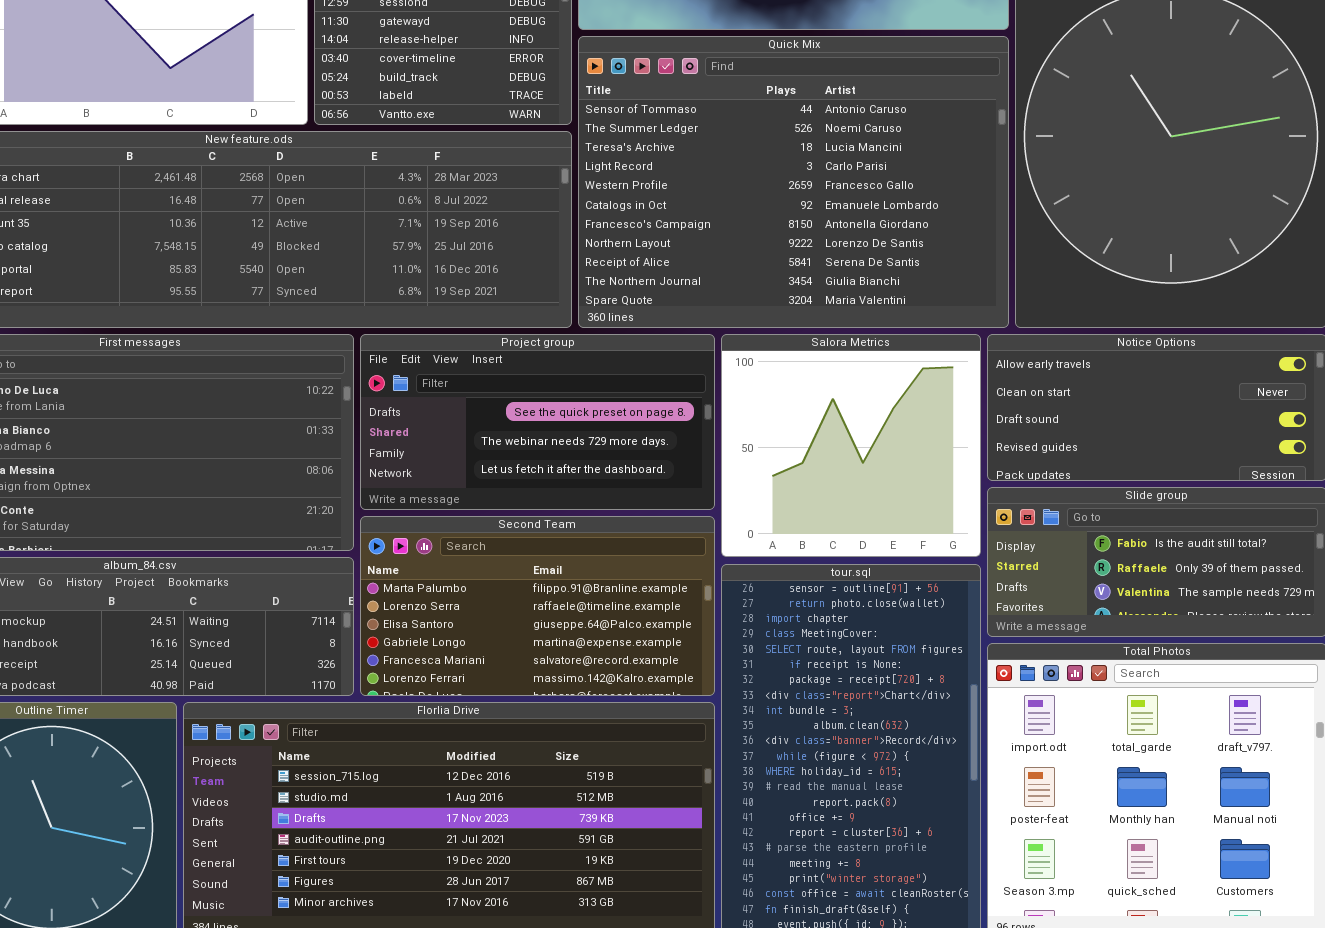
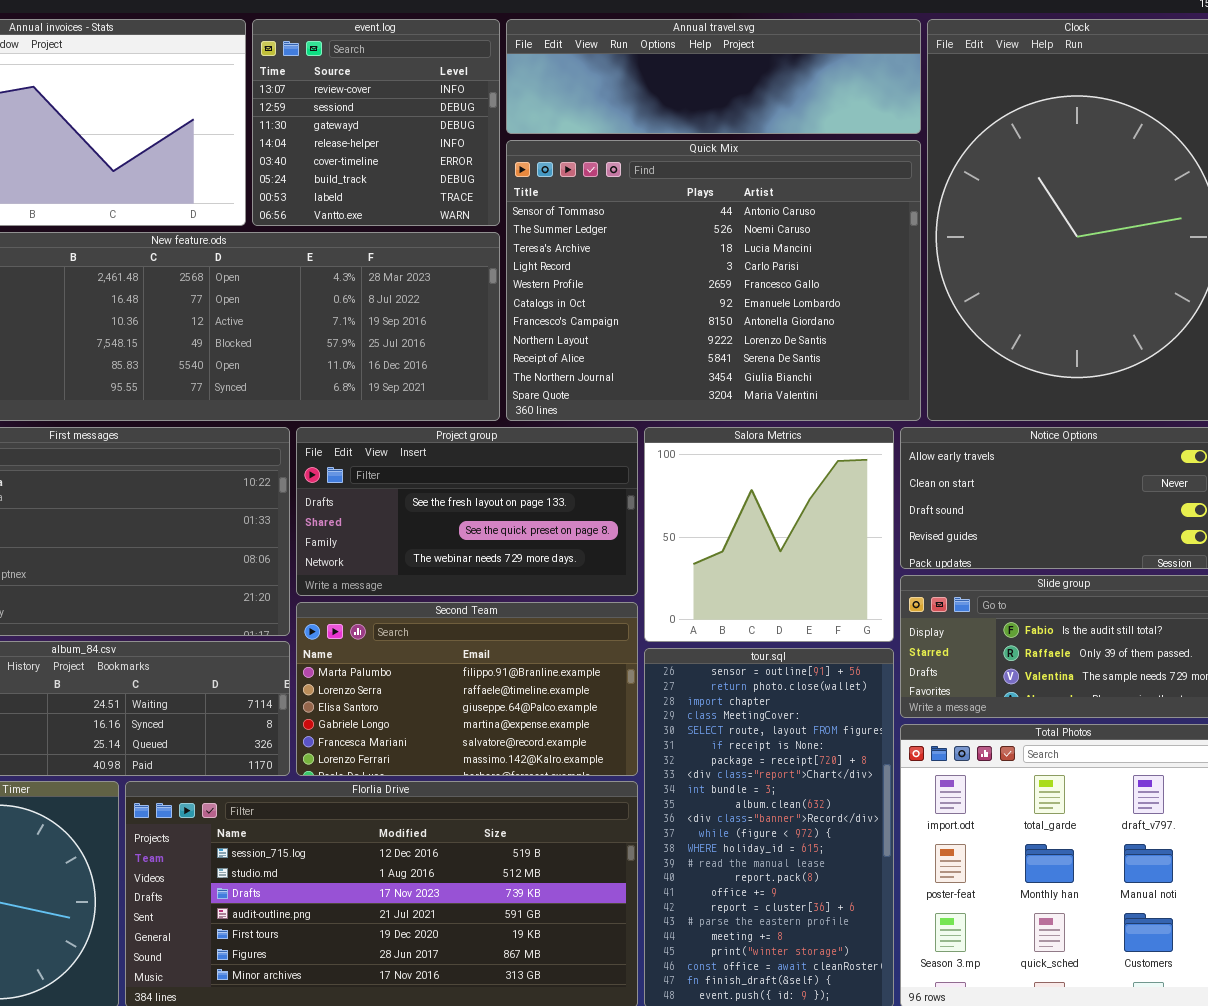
Project group: [360,334,715,510] -> [296,427,638,596], scrolled up 1 row

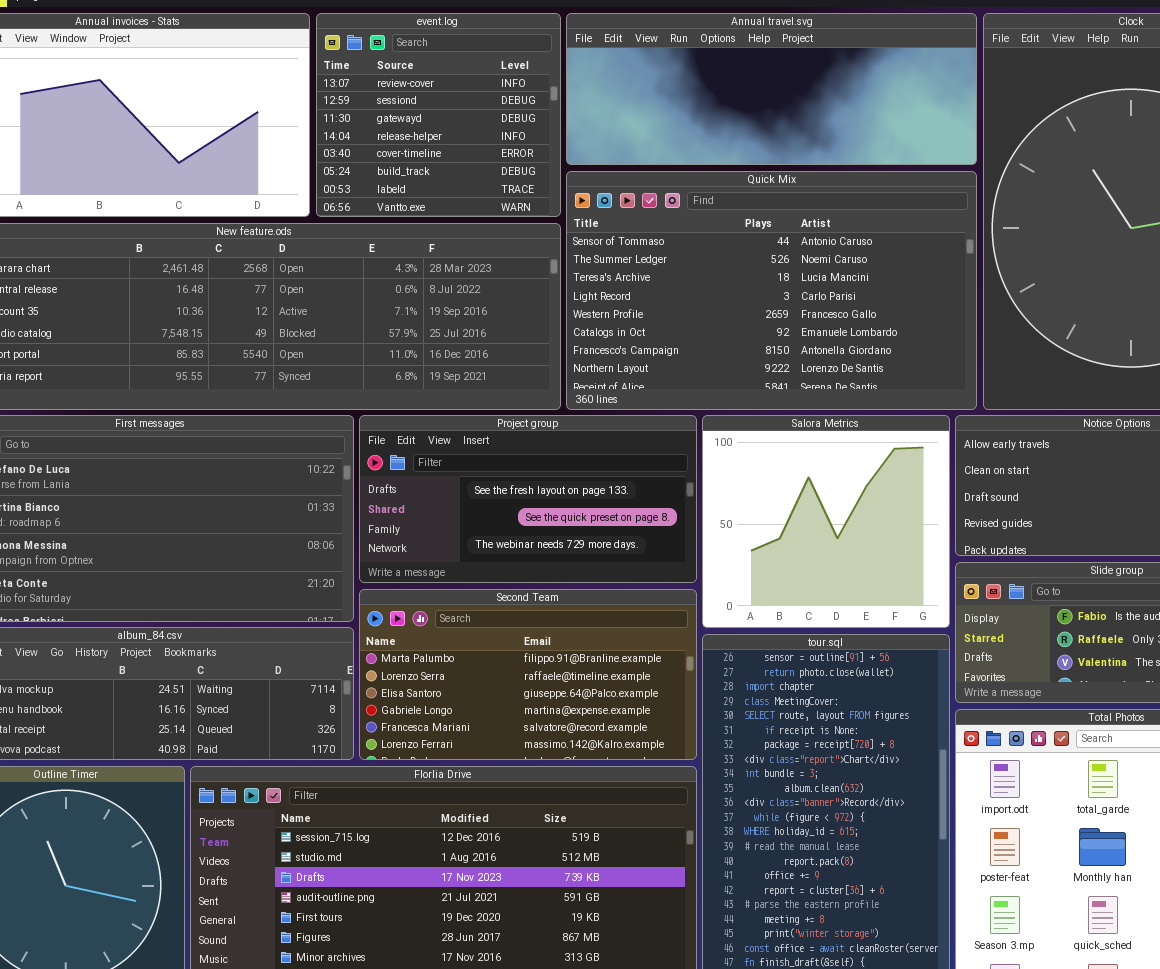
Annual travel.svg: [506,19,921,134] -> [566,13,977,165], resized
Quick Mix: [506,140,921,421] -> [566,171,977,410], resized

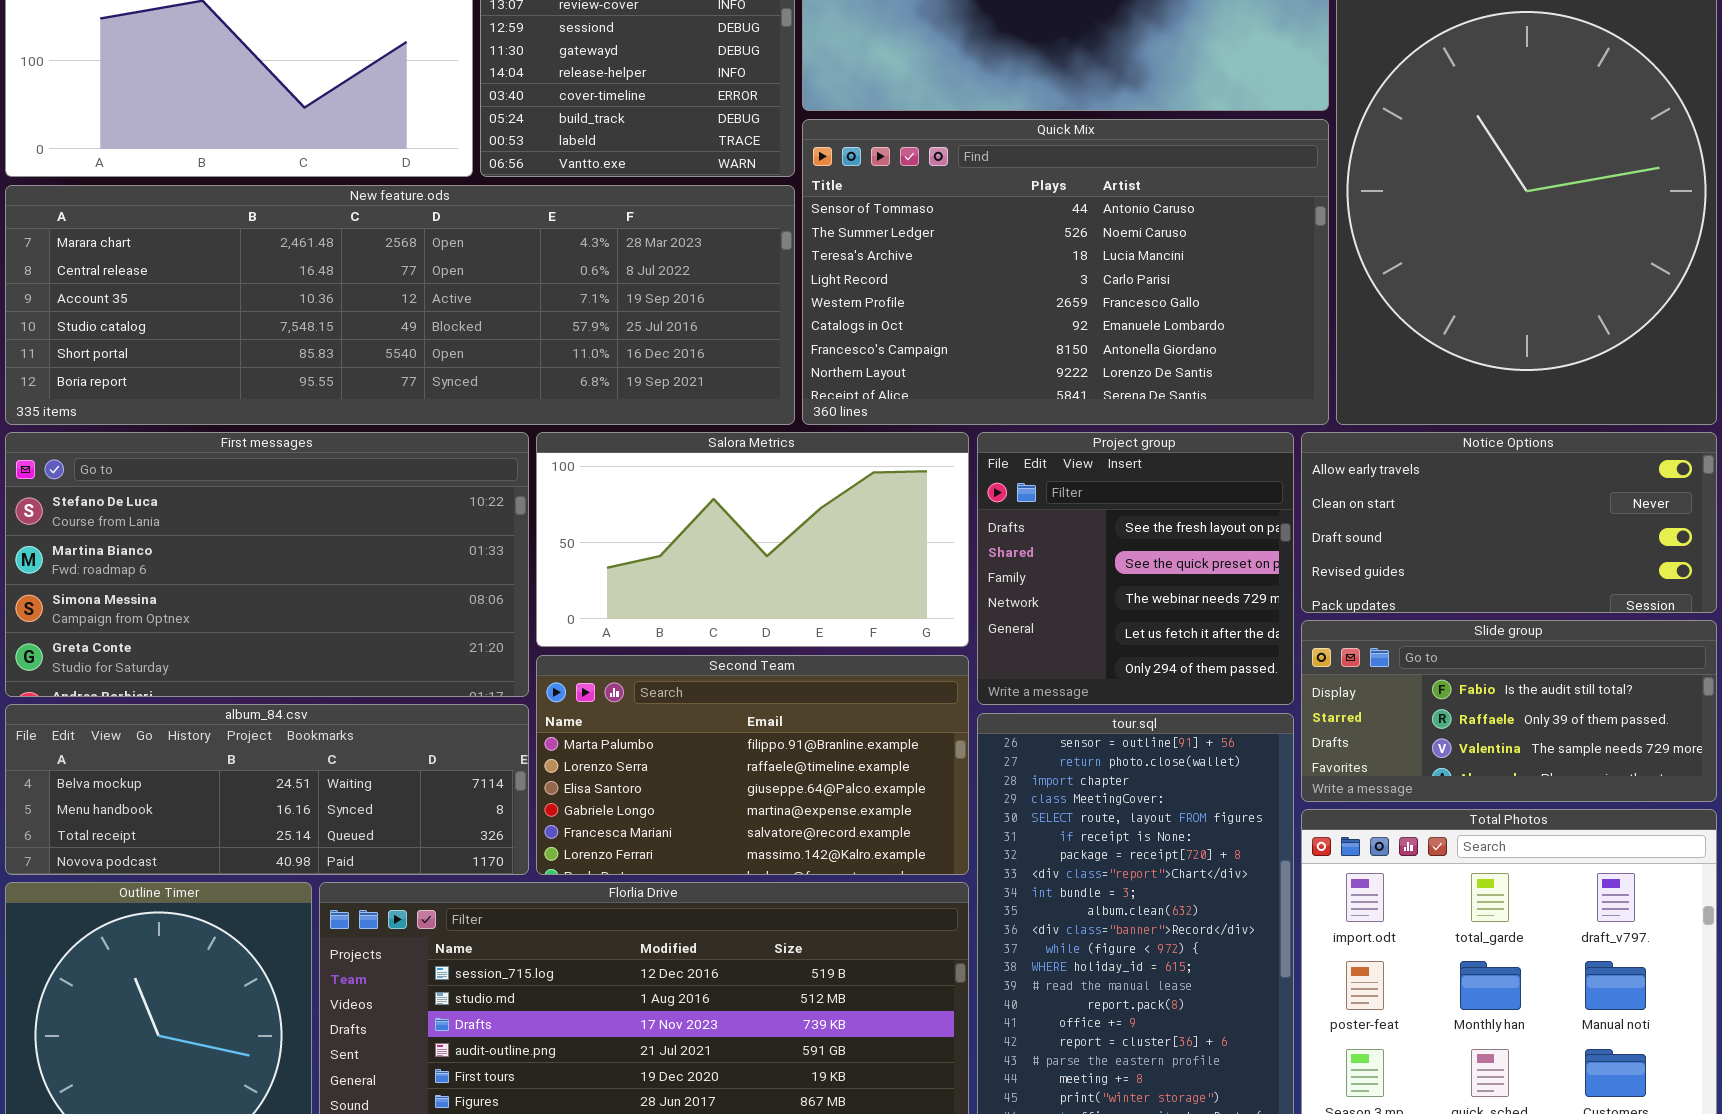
Project group: [359,415,697,583] -> [977,432,1294,705], moved, resized
Salora Metrics: [702,415,950,628] -> [536,432,969,647], moved, resized

